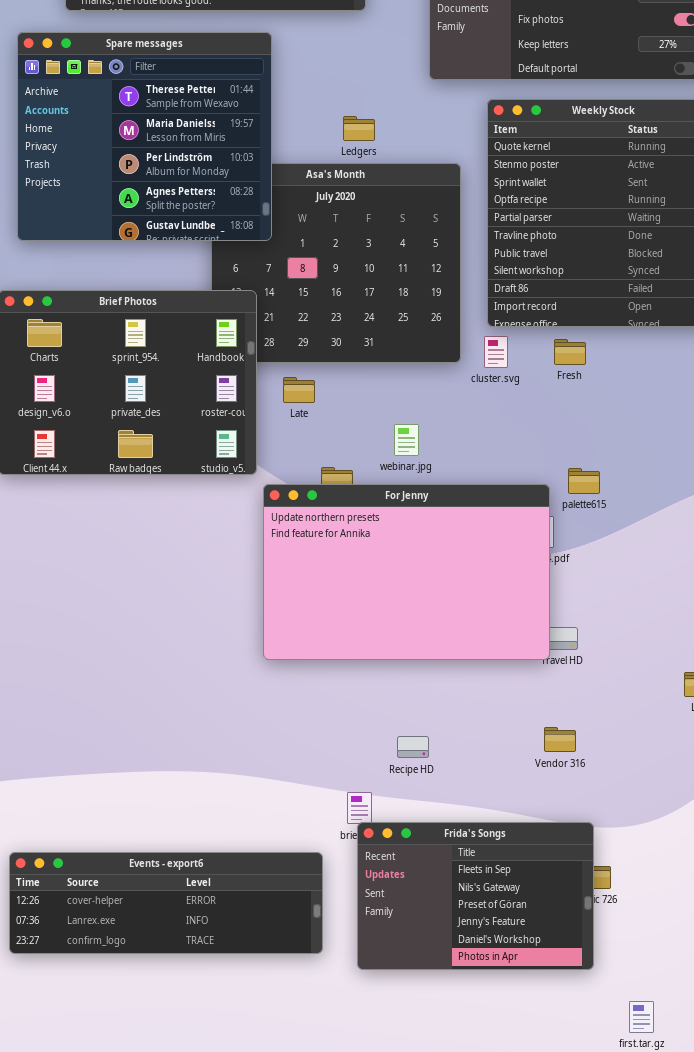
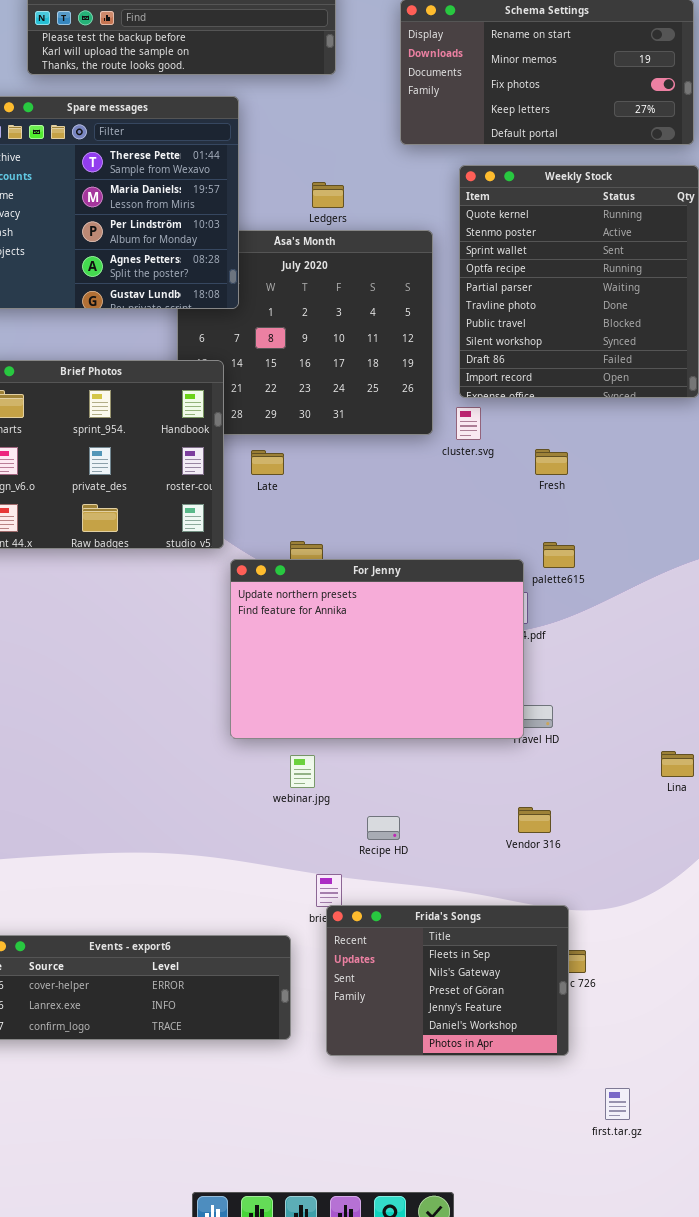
Fresh: [554,339,586,365] -> [535,449,568,475], moved
webinar.jpg: [394,424,419,456] -> [290,755,315,788], moved

